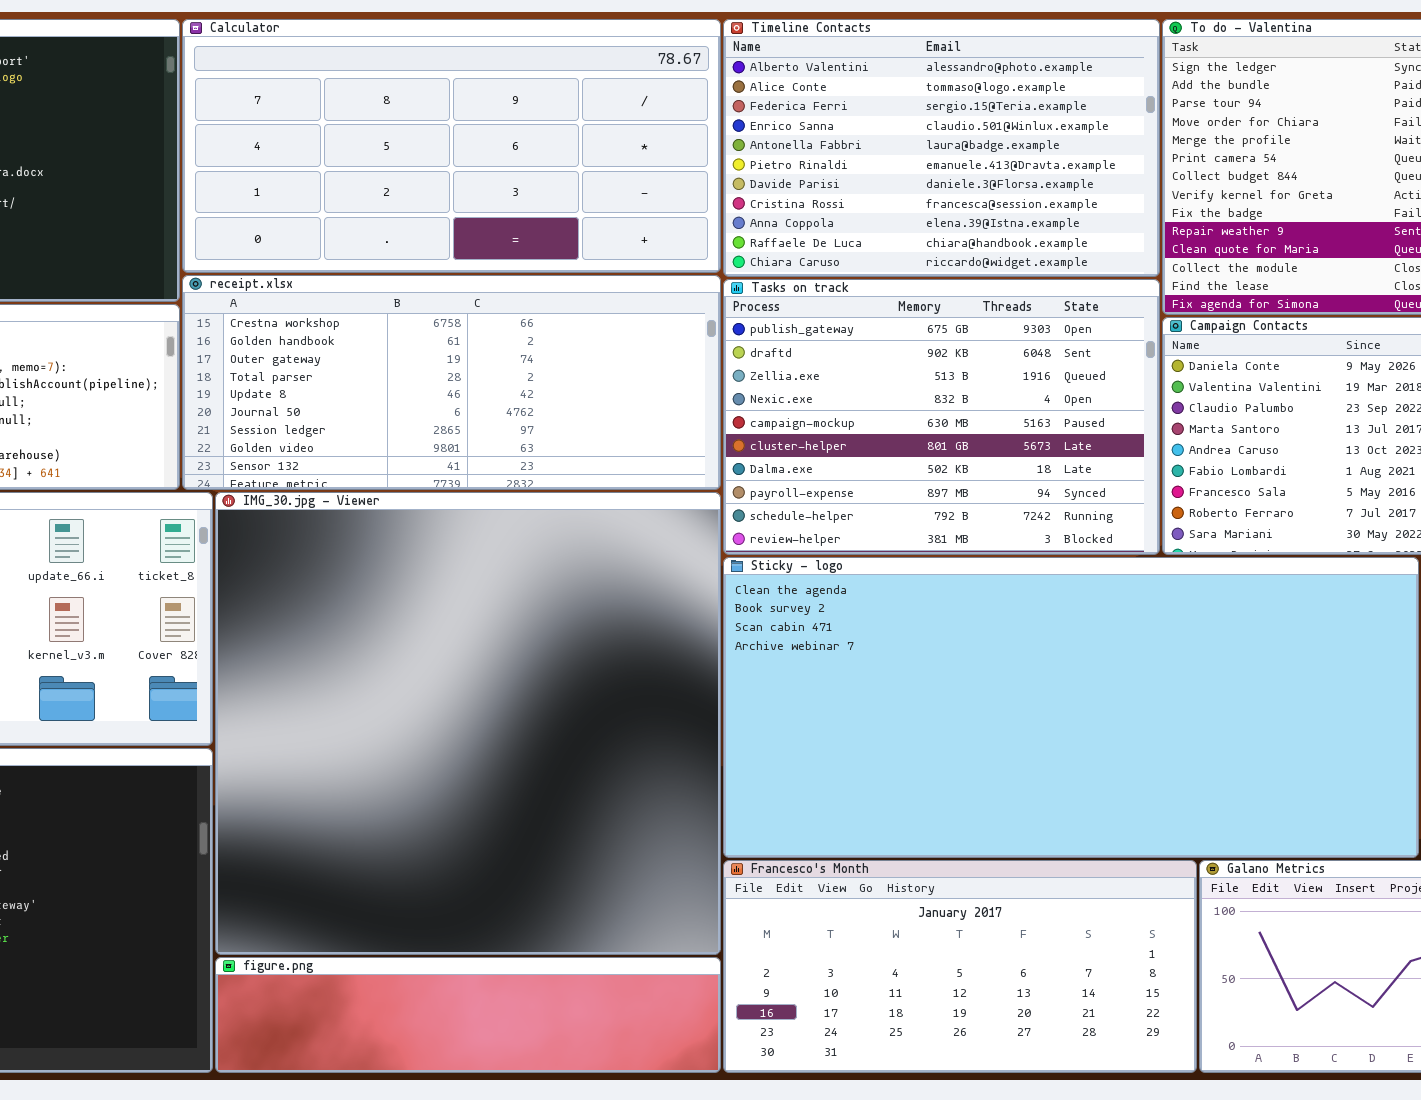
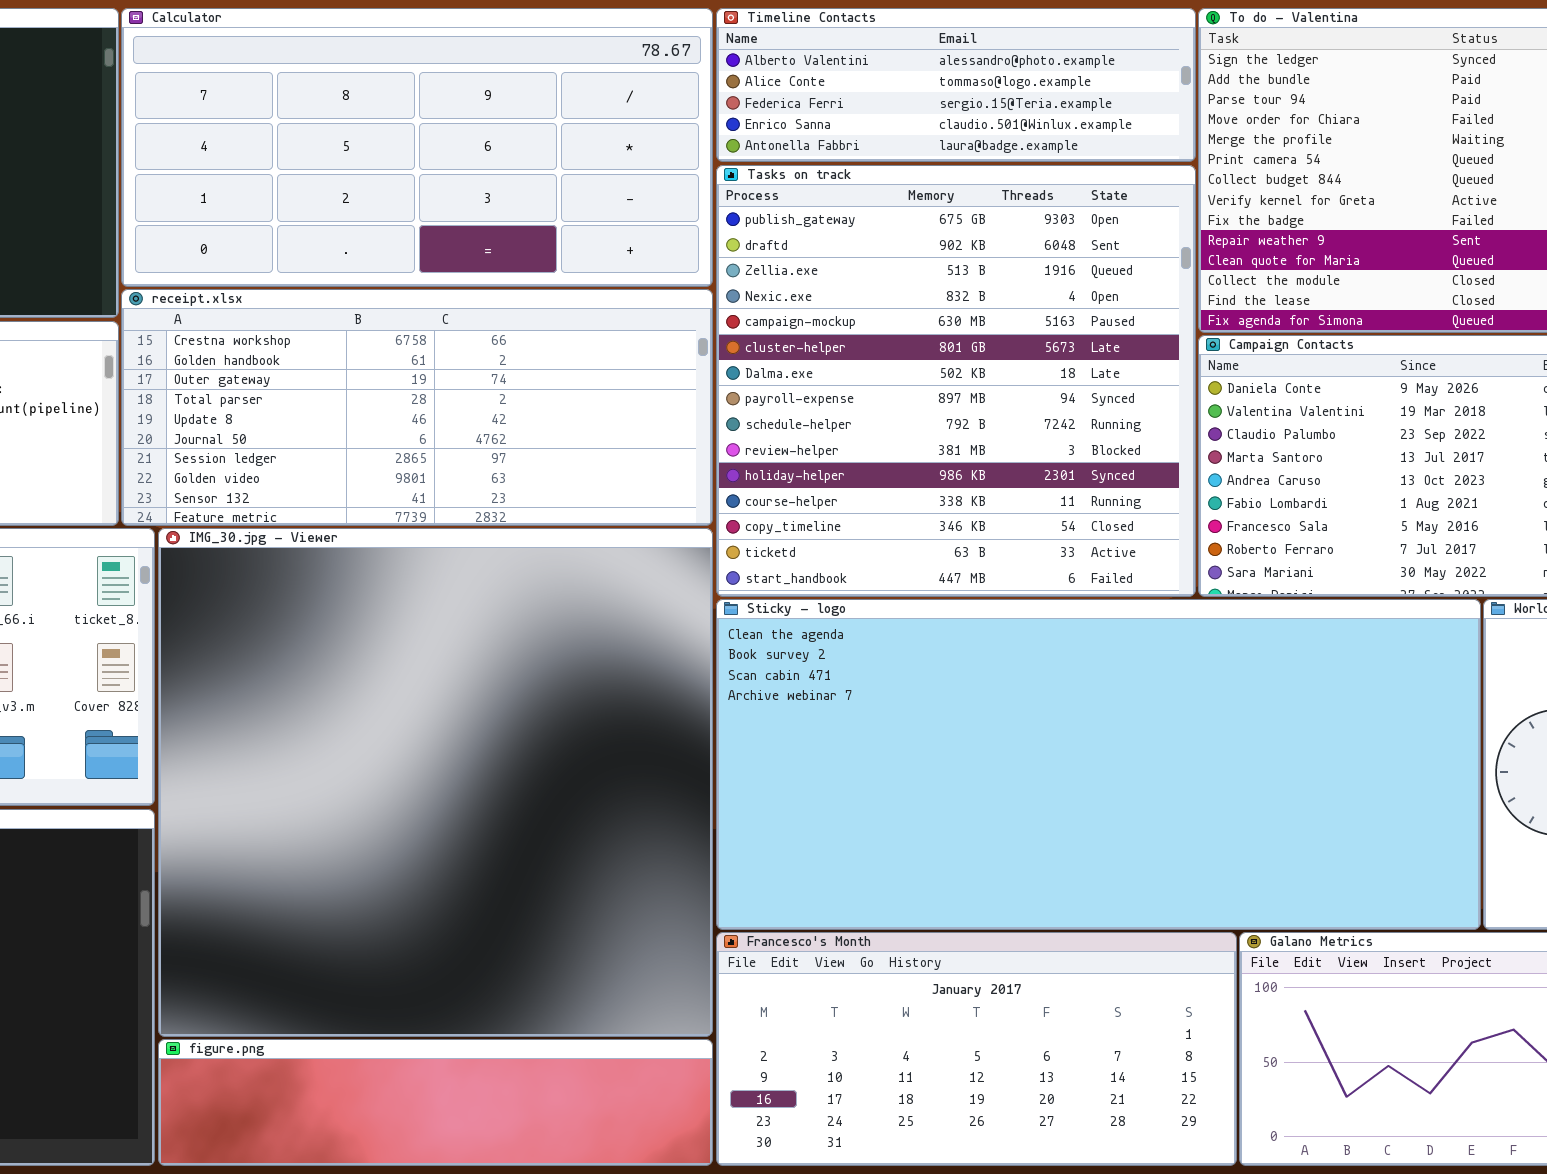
Timeline Contacts: [723,19,1160,277] -> [716,8,1196,162], resized
Tasks on track: [723,279,1160,555] -> [716,165,1196,597], resized

